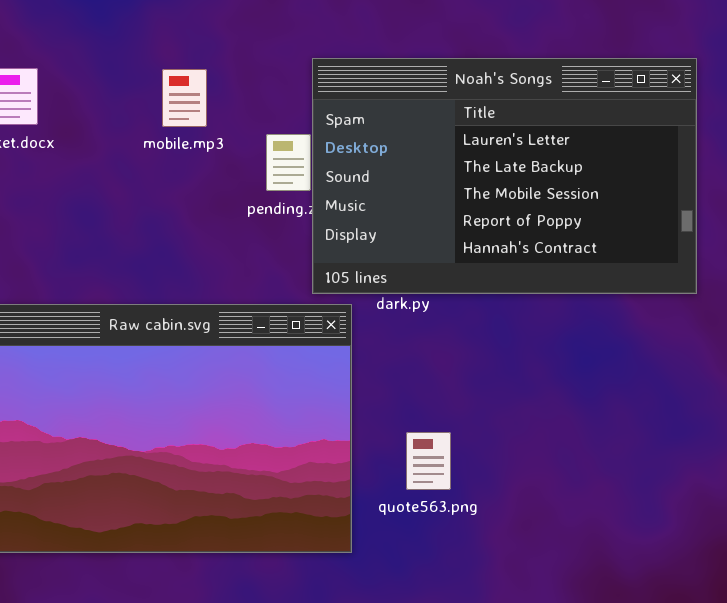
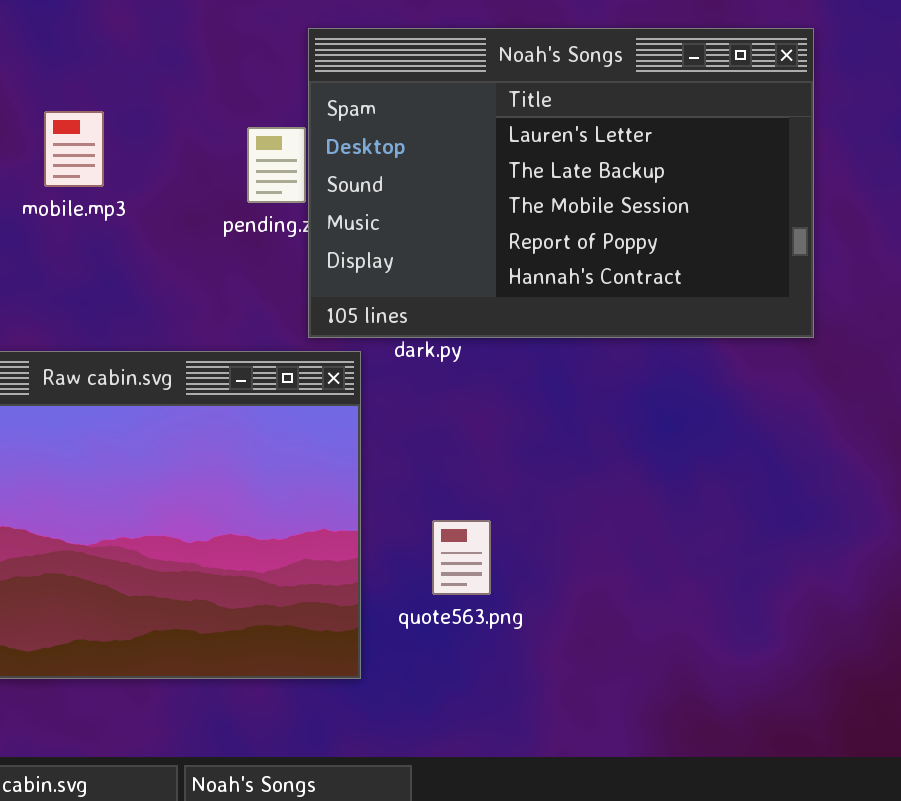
mobile.mp3: [162,69,207,127] -> [44,111,104,187], moved

